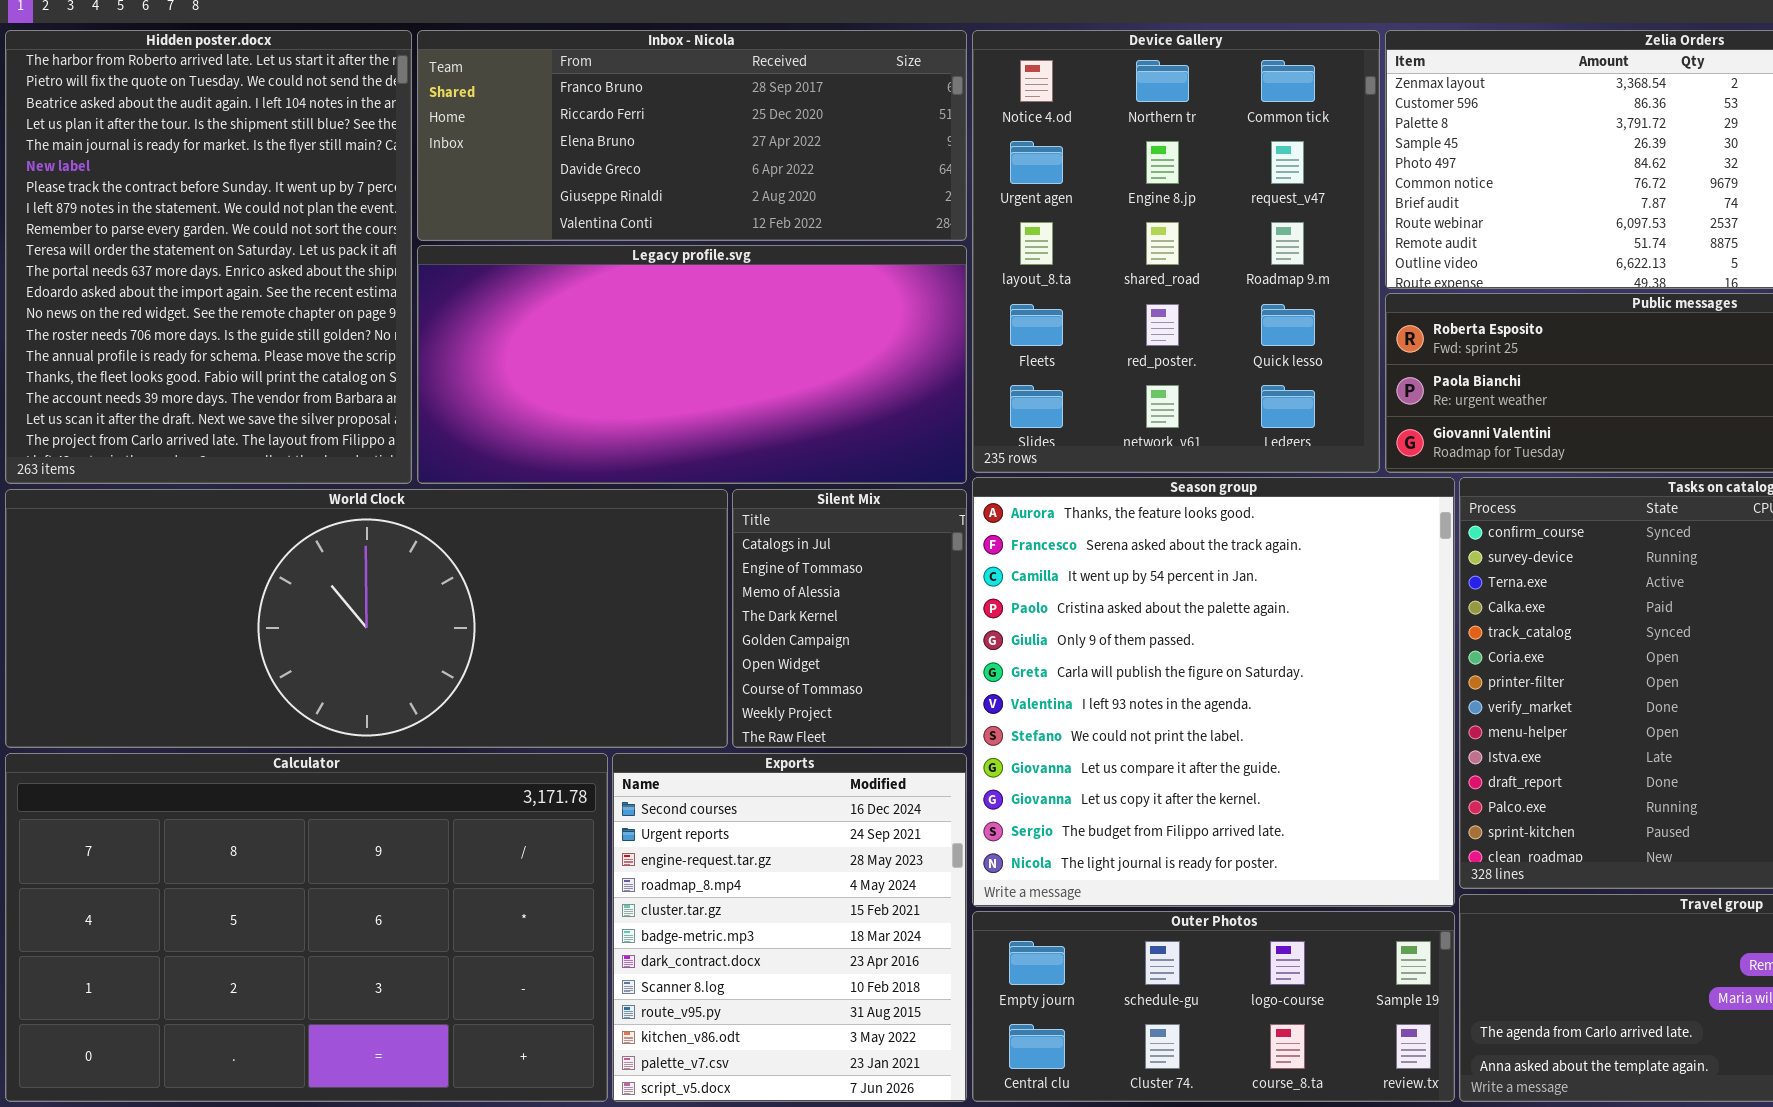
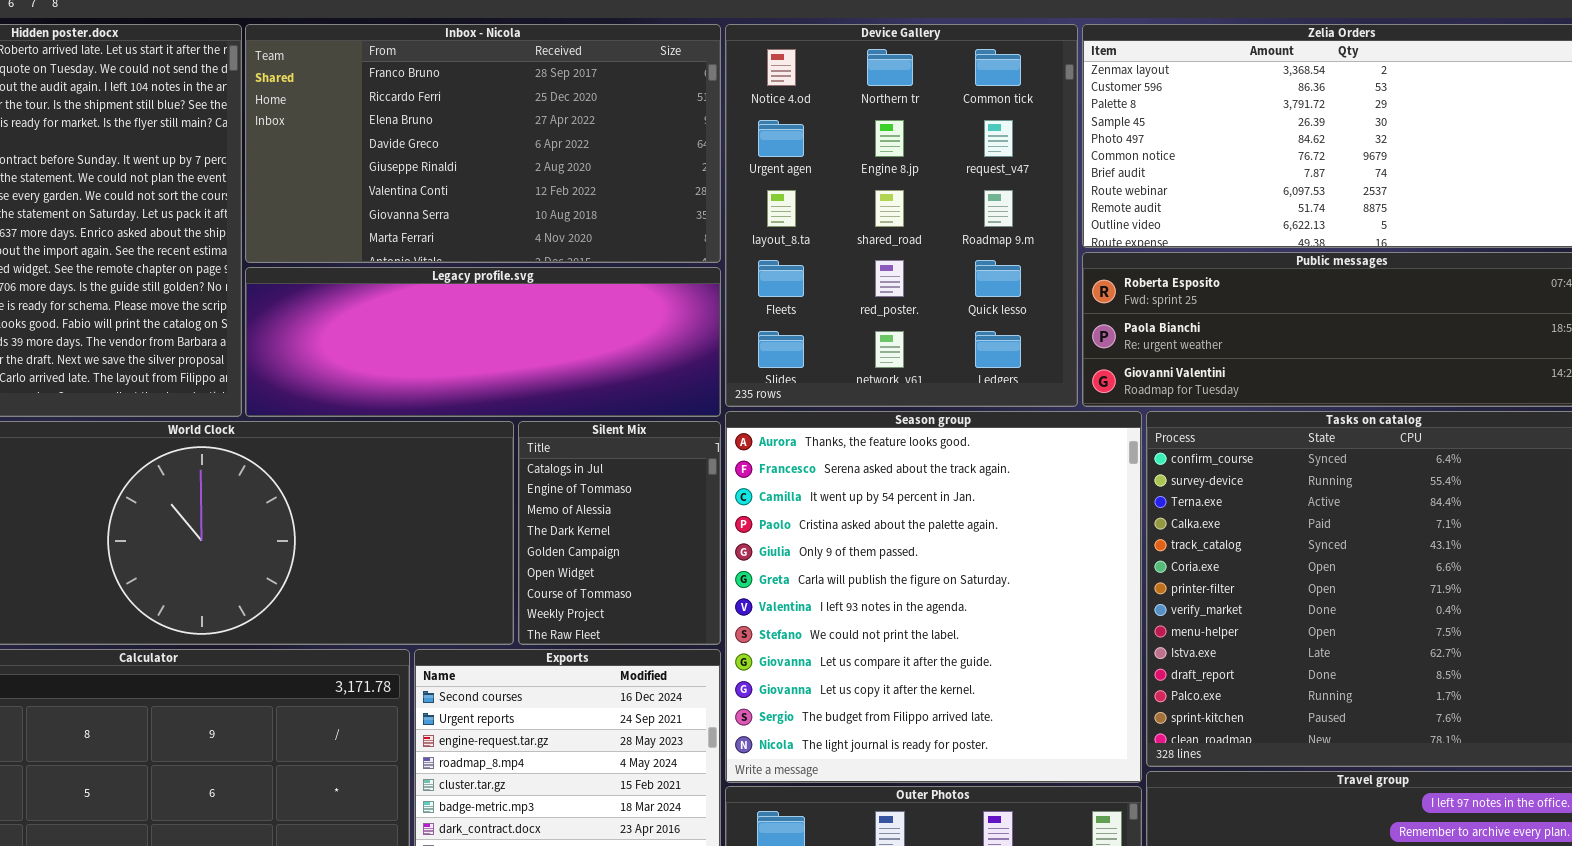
Inbox - Nicola: [417,30,967,241] -> [245,24,721,263], resized
Legacy profile.svg: [417,245,967,484] -> [245,267,721,417], resized

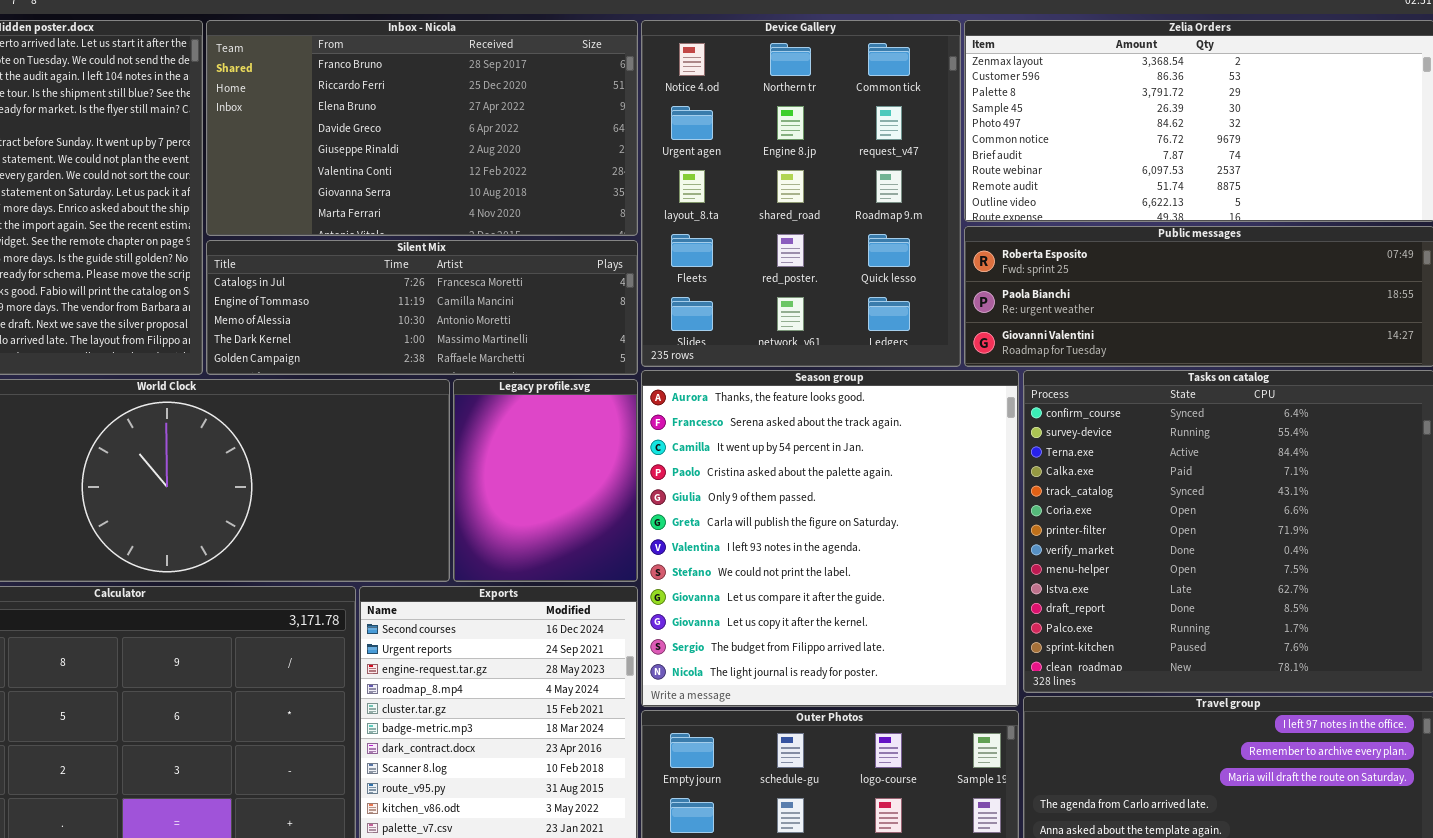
Legacy profile.svg: [245,267,721,417] -> [453,379,638,582], moved, resized
Silent Mix: [518,421,721,645] -> [206,240,638,375], moved, resized

